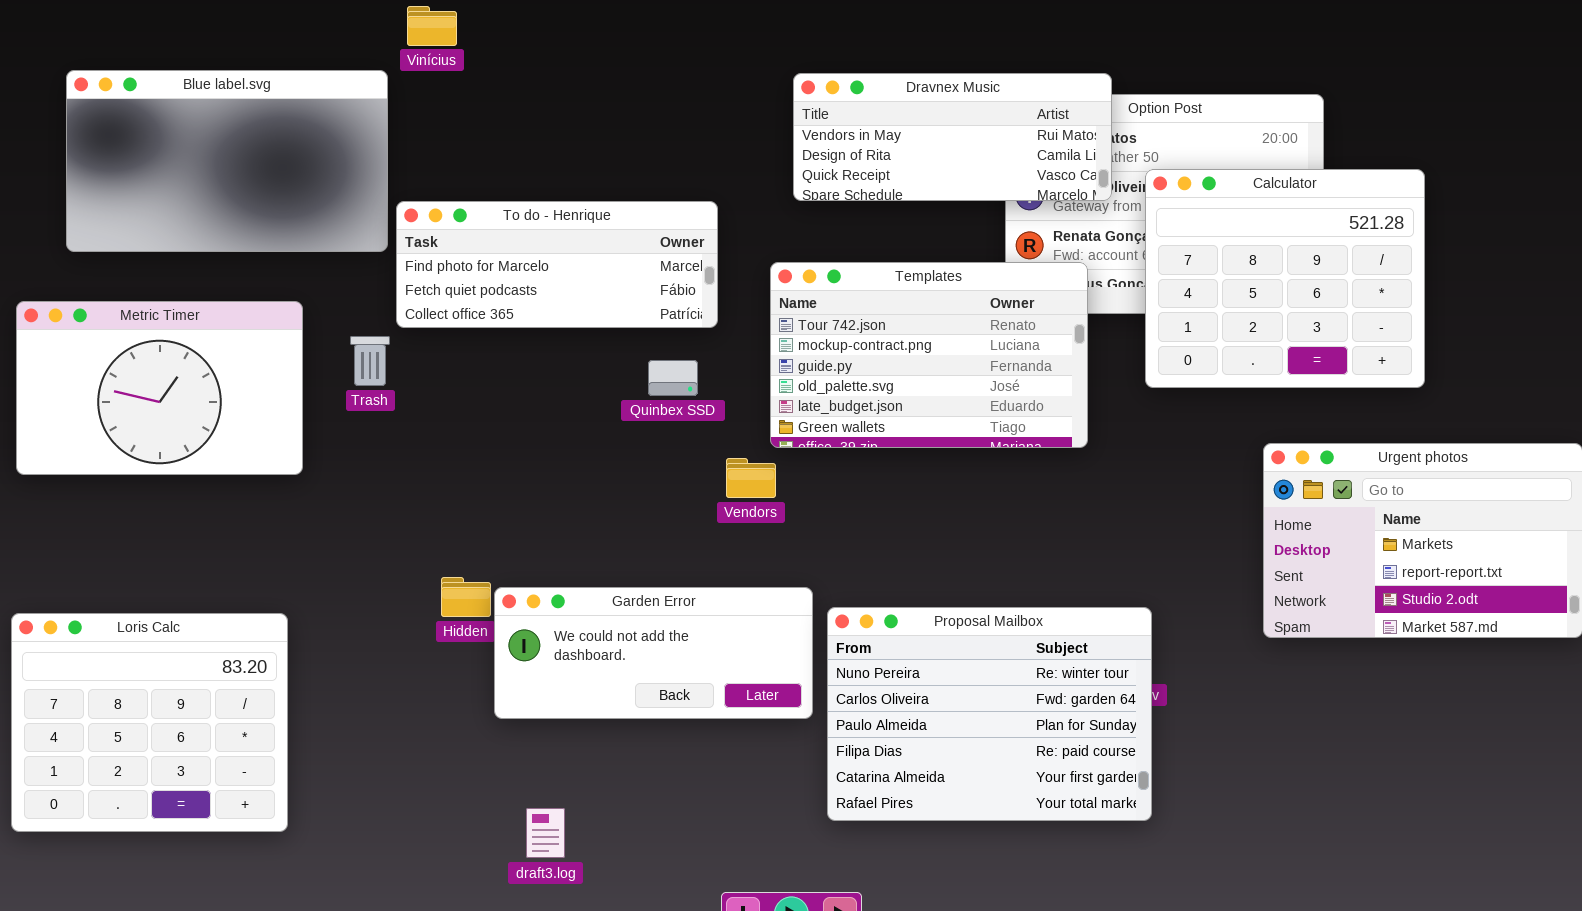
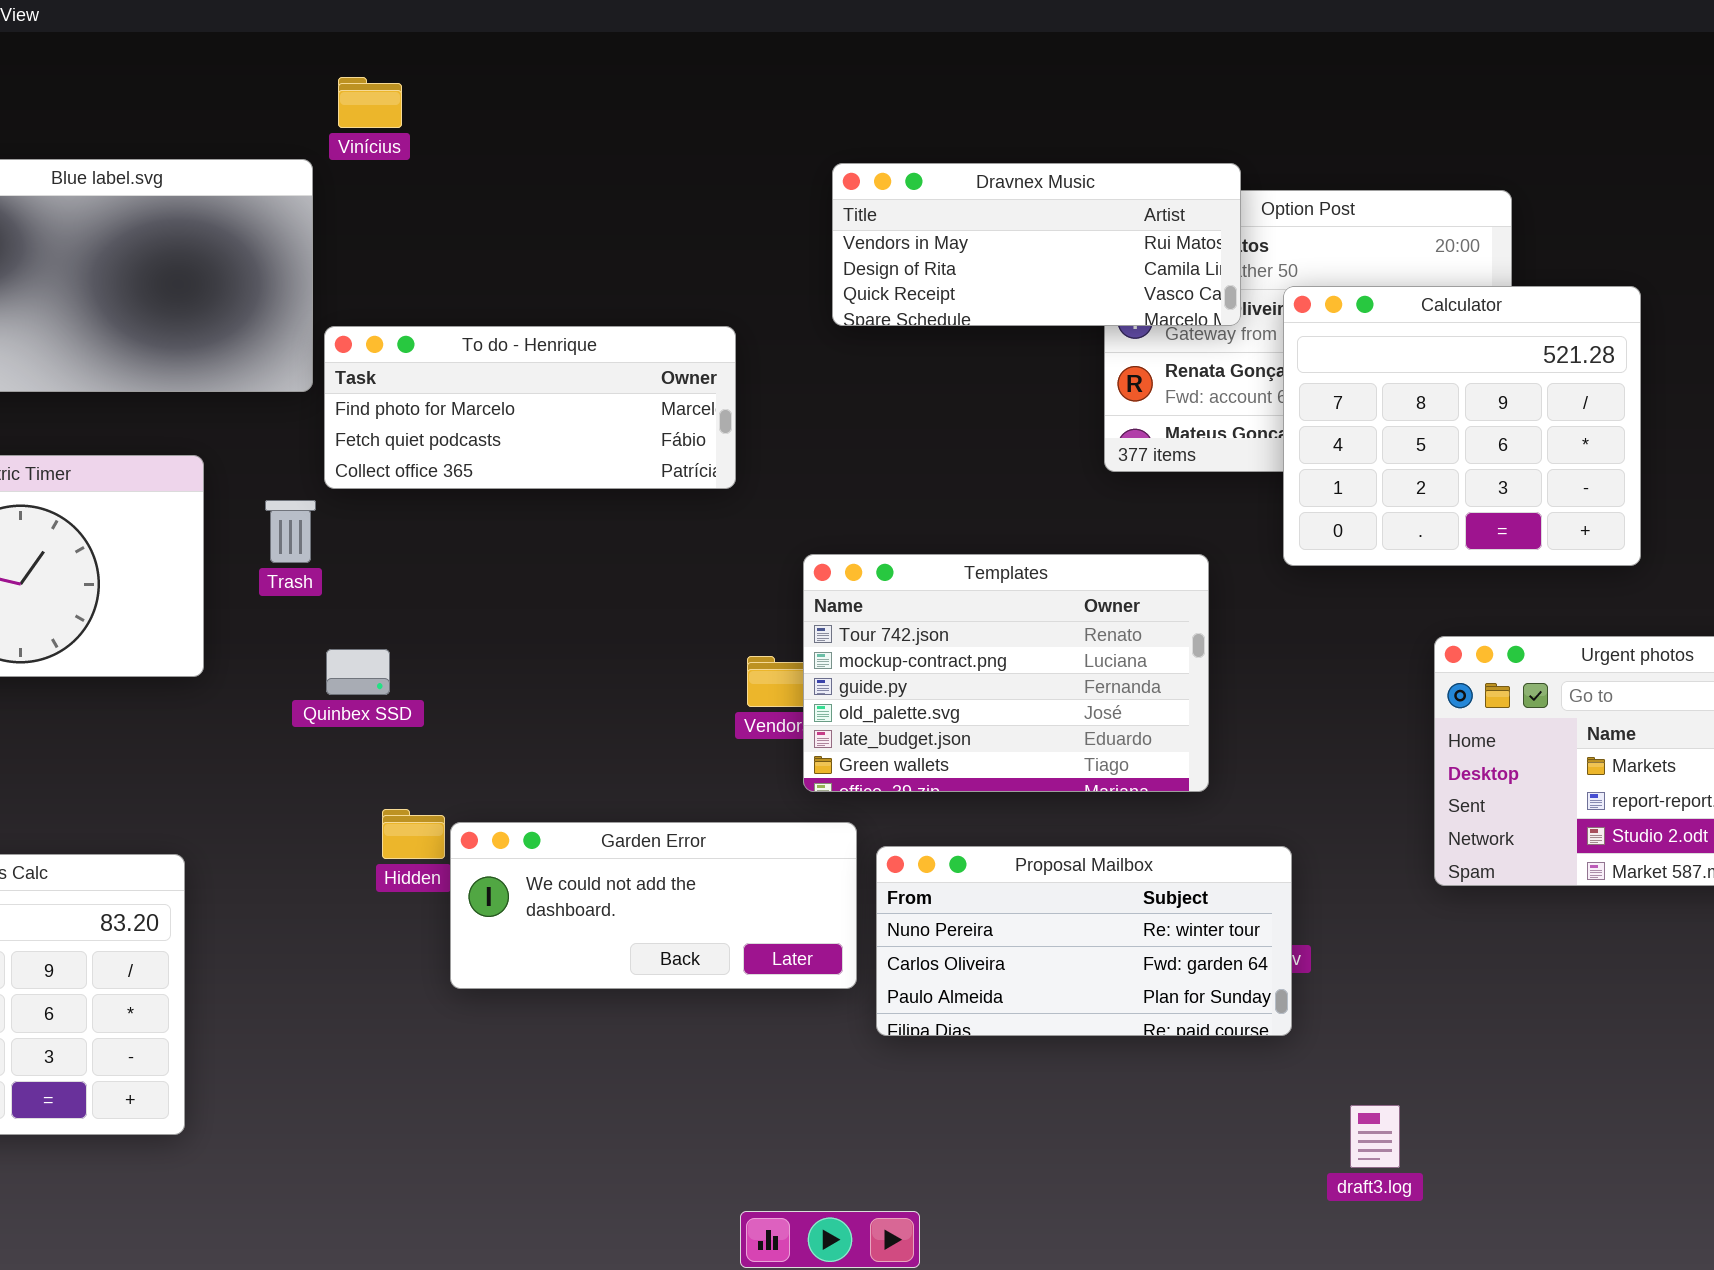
Templates: [770,262,1088,448] -> [803,554,1209,792], moved
Quinbex SSD: [648,360,698,396] -> [326,649,390,695], moved
Proposal Mailbox: [827,607,1152,821] -> [876,846,1292,1036], resized
draft3.log: [526,808,565,858] -> [1350,1105,1400,1168], moved

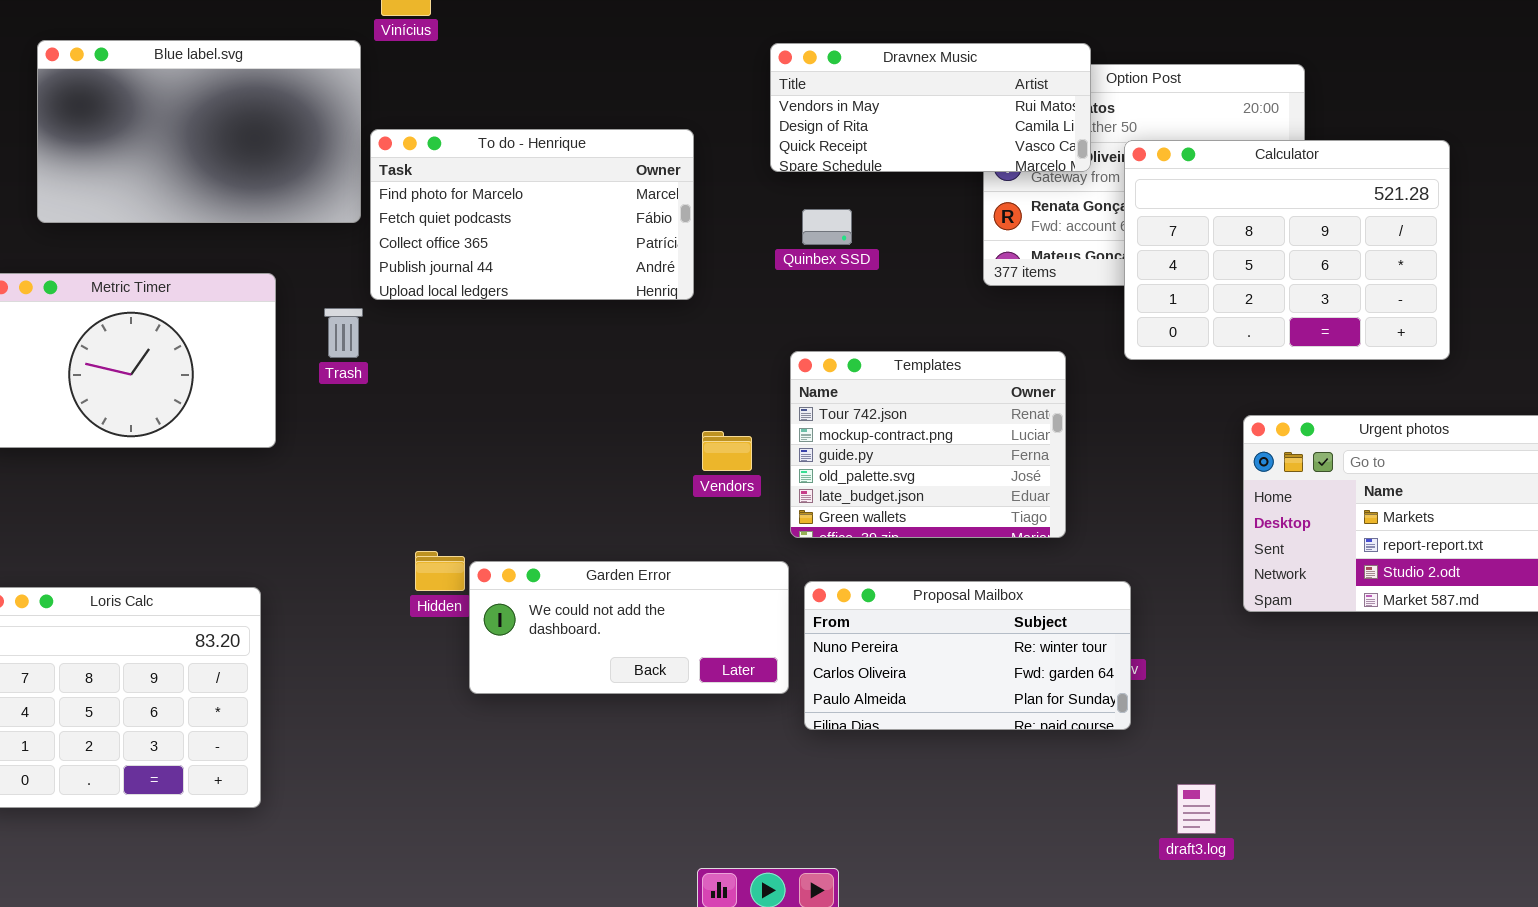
Calculator: [1283,286,1641,566] -> [1124,140,1450,360], resized
To do - Henrique: [324,326,736,489] -> [370,129,694,300], resized
Templates: [803,554,1209,792] -> [790,351,1066,538], resized
Quinbex SSD: [326,649,390,695] -> [802,209,852,245], moved

